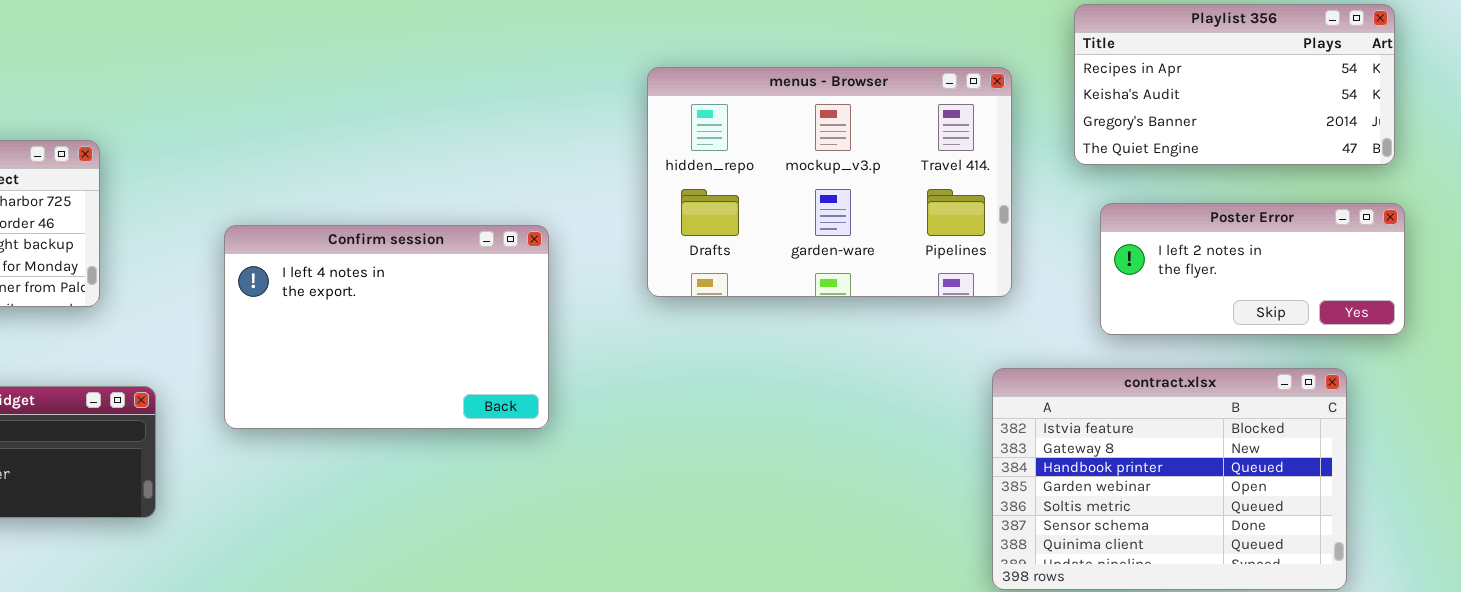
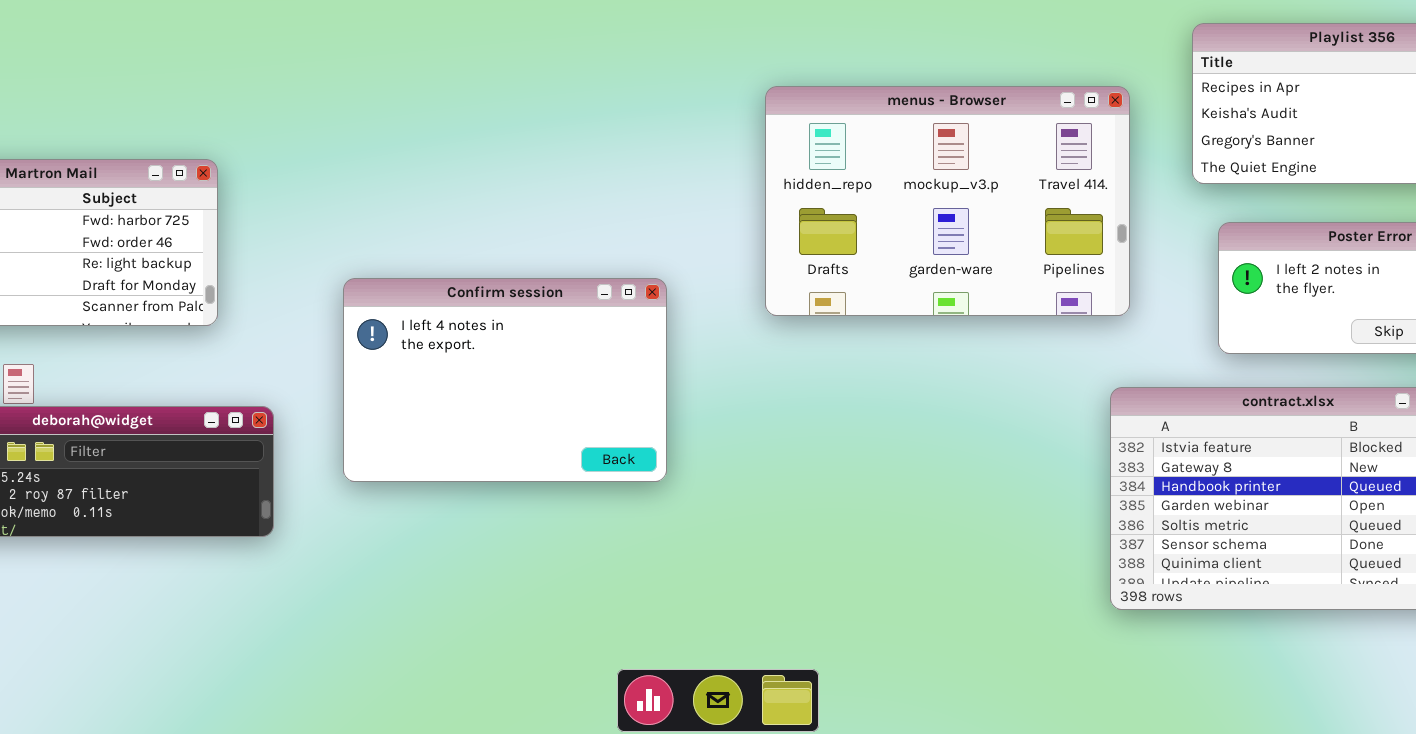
Confirm session: [224,225,549,429] -> [343,278,667,482], moved

